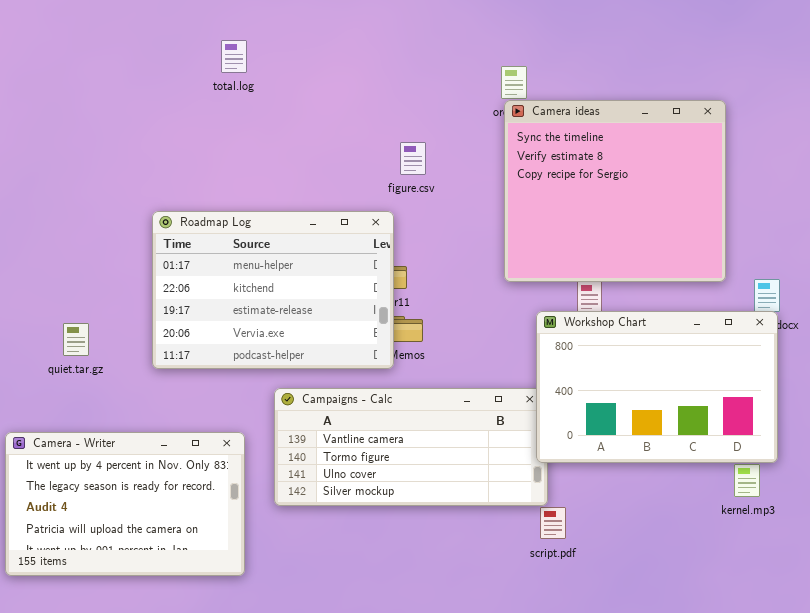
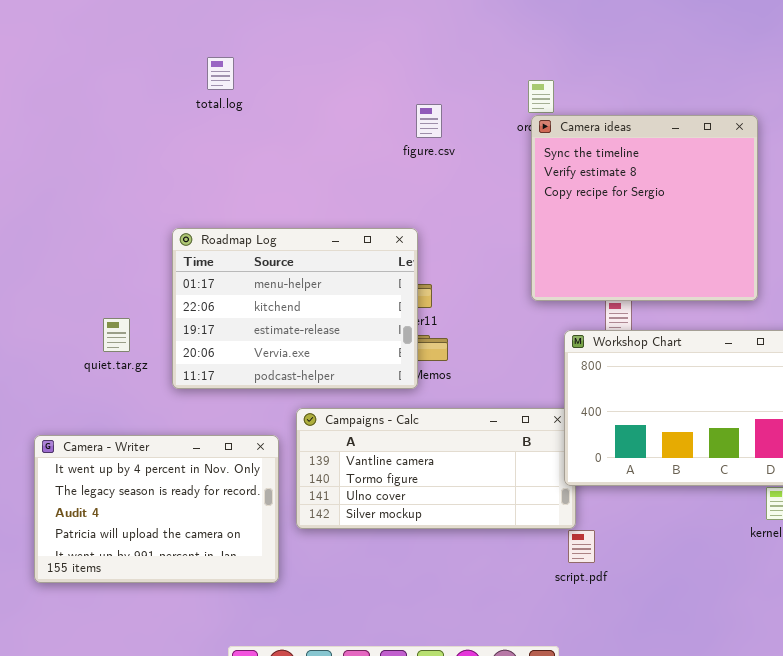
total.log: [221,40,247,73] -> [207,57,234,90], moved
figure.csv: [400,142,426,175] -> [416,104,442,138], moved
quiet.tar.gz: [63,323,89,356] -> [103,318,130,352], moved
Camera - Writer: [5,432,245,576] -> [34,435,279,583], moved

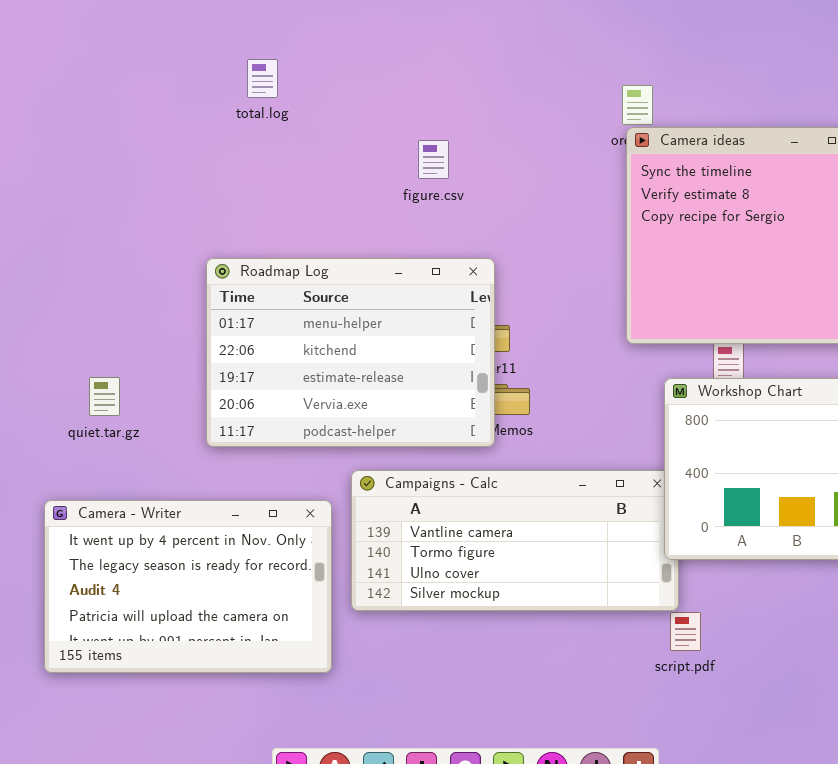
figure.csv: [416,104,442,138] -> [418,140,449,179], moved
quiet.tar.gz: [103,318,130,352] -> [89,377,120,416], moved

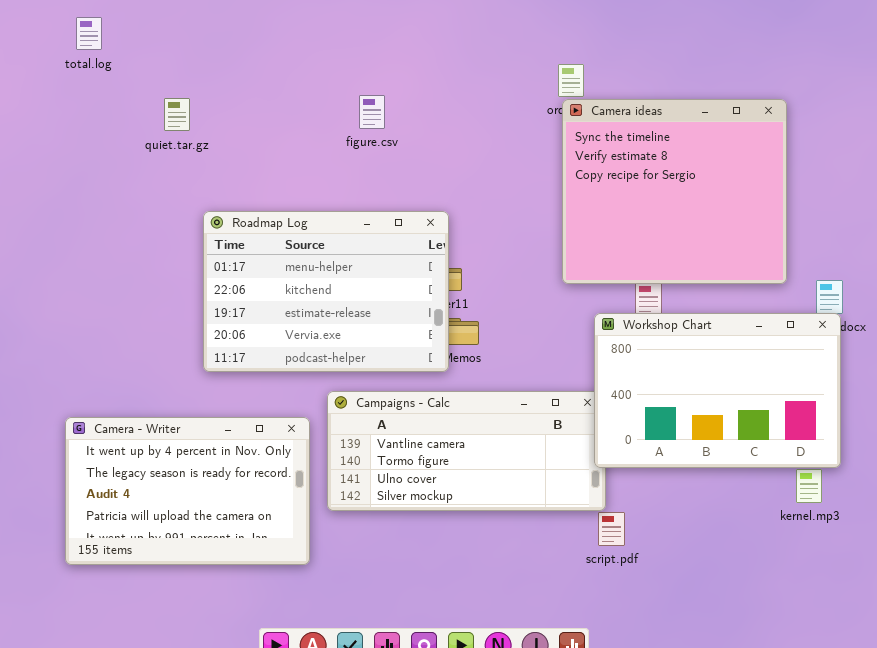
total.log: [247,59,278,98] -> [76,17,102,50], moved
figure.csv: [418,140,449,179] -> [359,95,385,129], moved
quiet.tar.gz: [89,377,120,416] -> [164,98,190,131], moved

